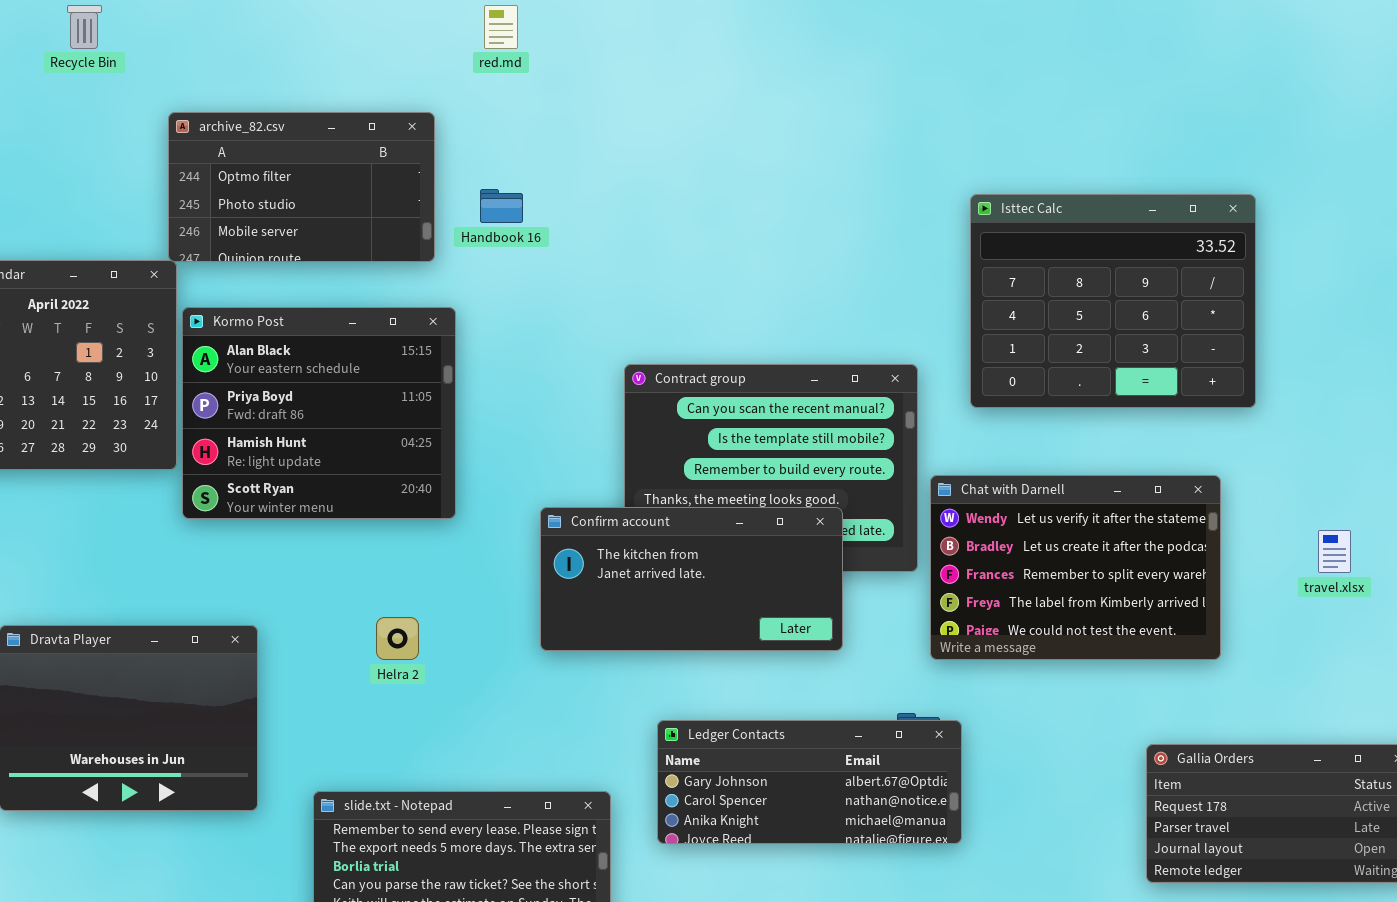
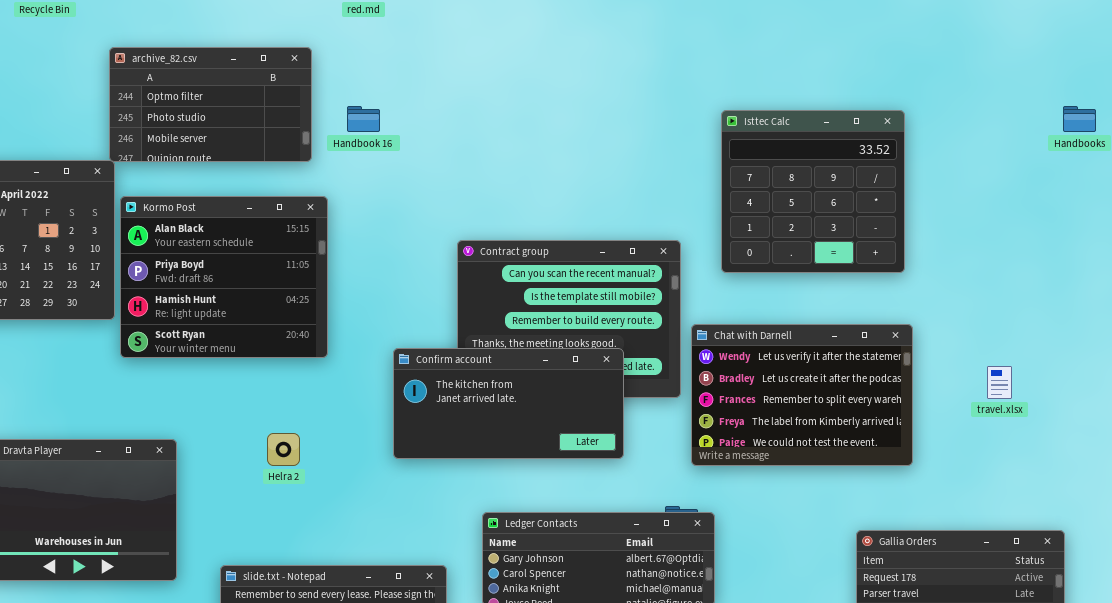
Isttec Calc: [970,194,1256,408] -> [721,110,905,273], resized

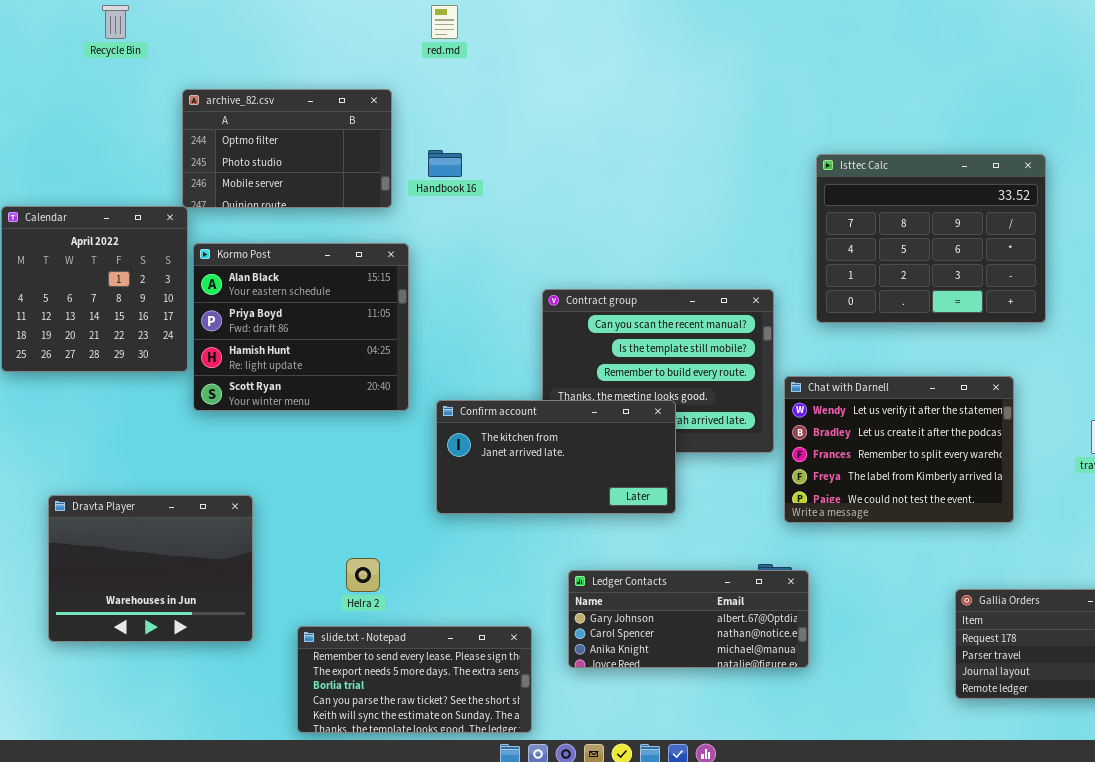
Isttec Calc: [721,110,905,273] -> [816,154,1046,323], resized
Confirm account: [393,348,624,459] -> [436,400,676,514], moved
Helra 2: [267,433,300,466] -> [346,558,380,592], moved

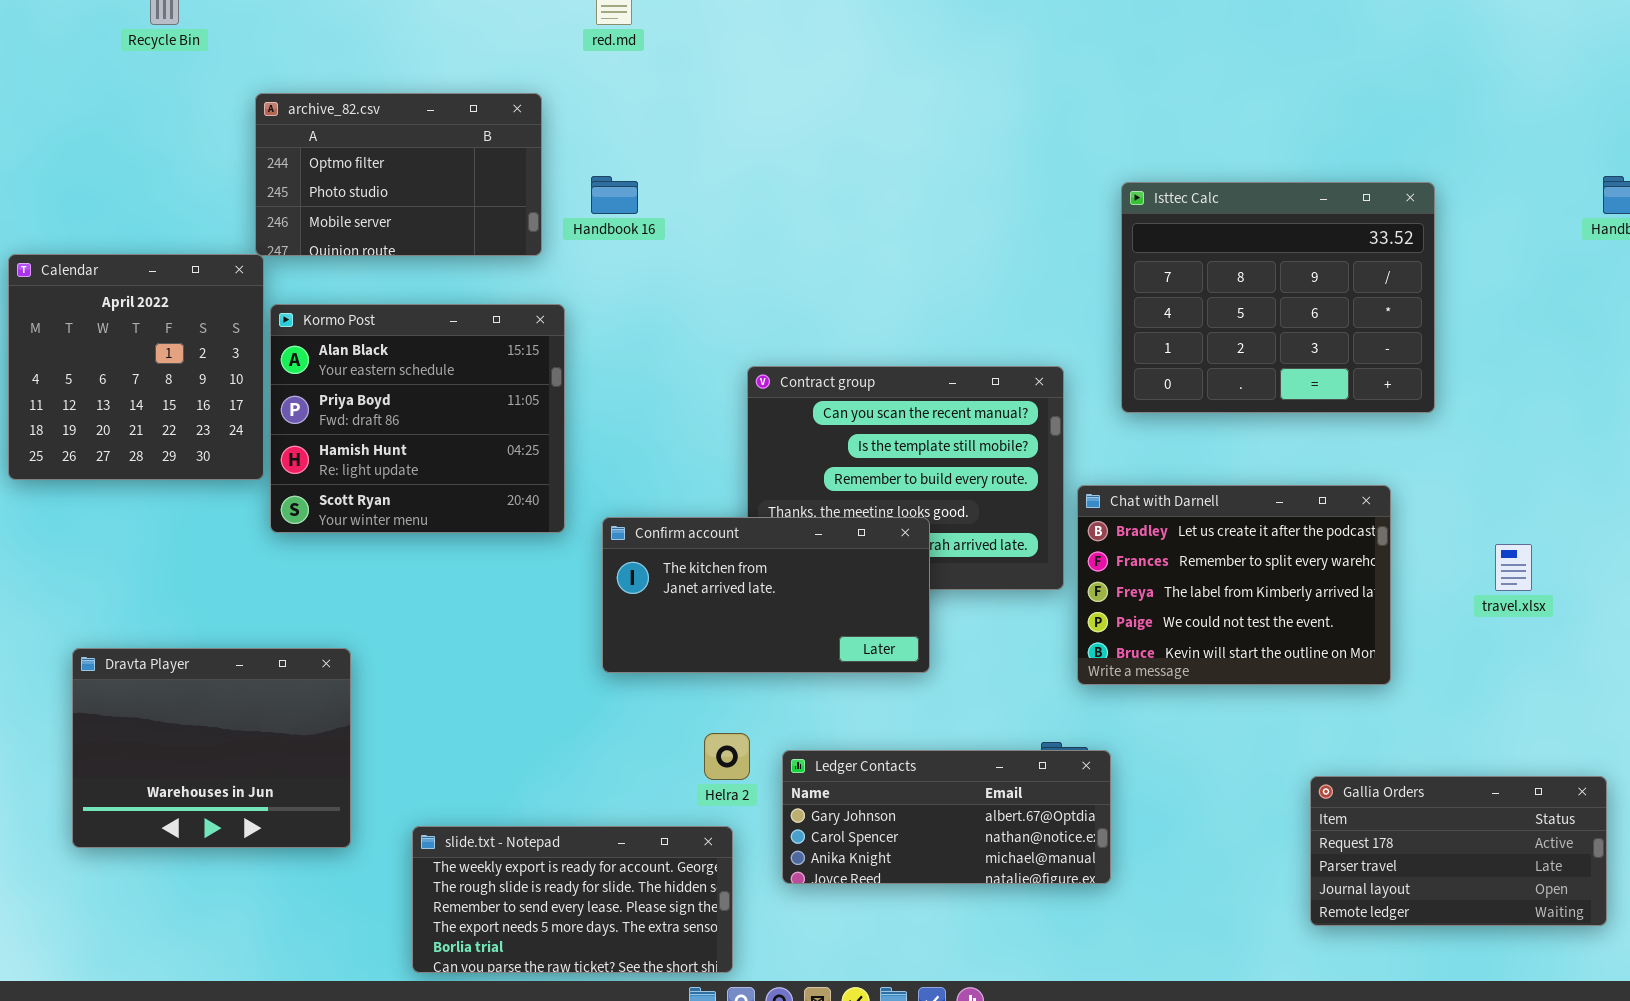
Chat with Darnell: [784,376,1014,523] -> [1077,485,1391,685], scrolled down 1 row
Helra 2: [346,558,380,592] -> [704,733,750,780], moved
slide.txt - Notepad: [297,626,532,733] -> [412,826,733,973], scrolled up 2 rows

